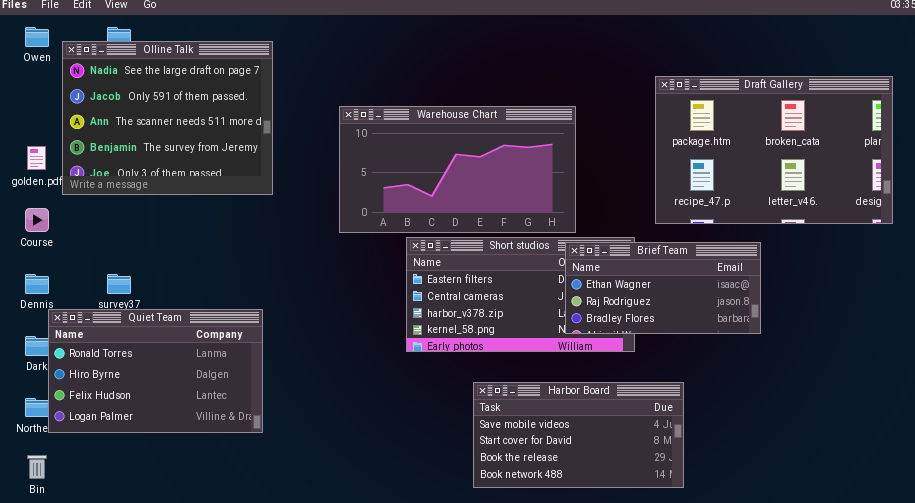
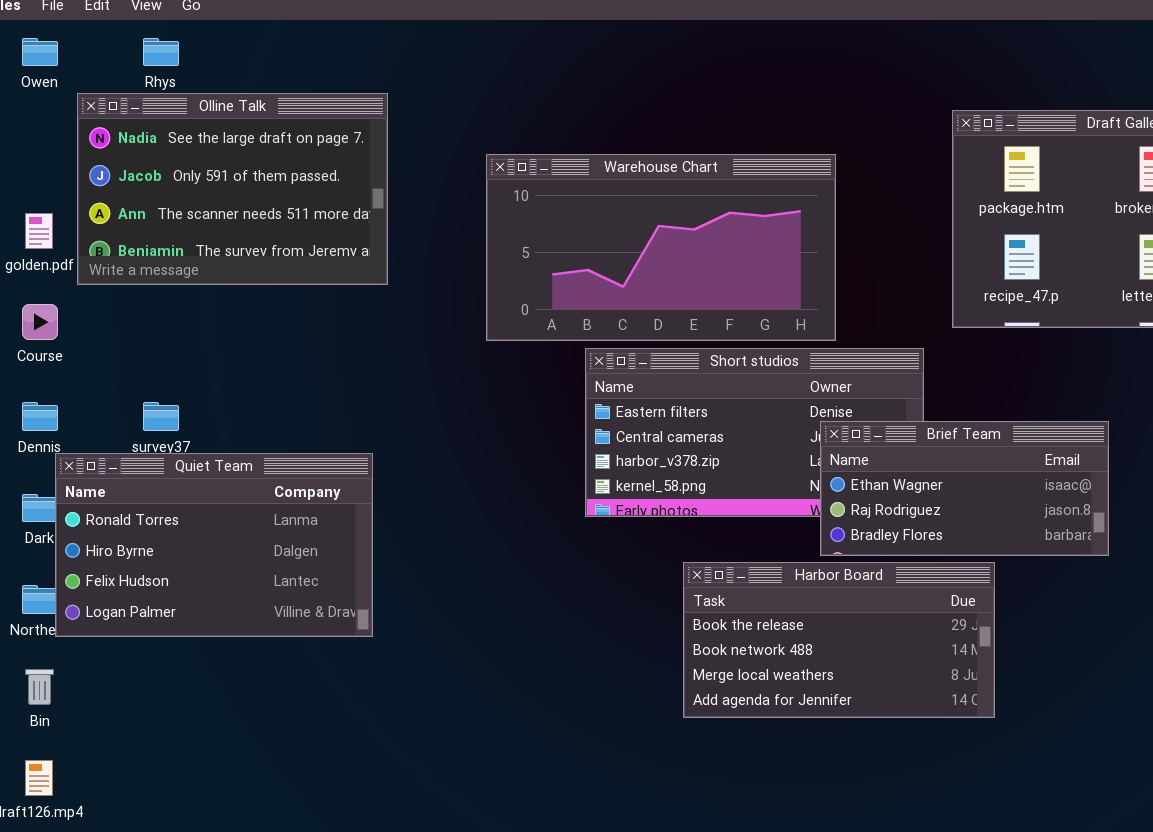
Olline Talk: [62,41,273,195] -> [77,93,388,285], resized
Brief Team: [565,242,761,334] -> [820,421,1109,556], moved
Harbor Board: [473,382,684,488] -> [683,562,995,718], scrolled down 2 rows

